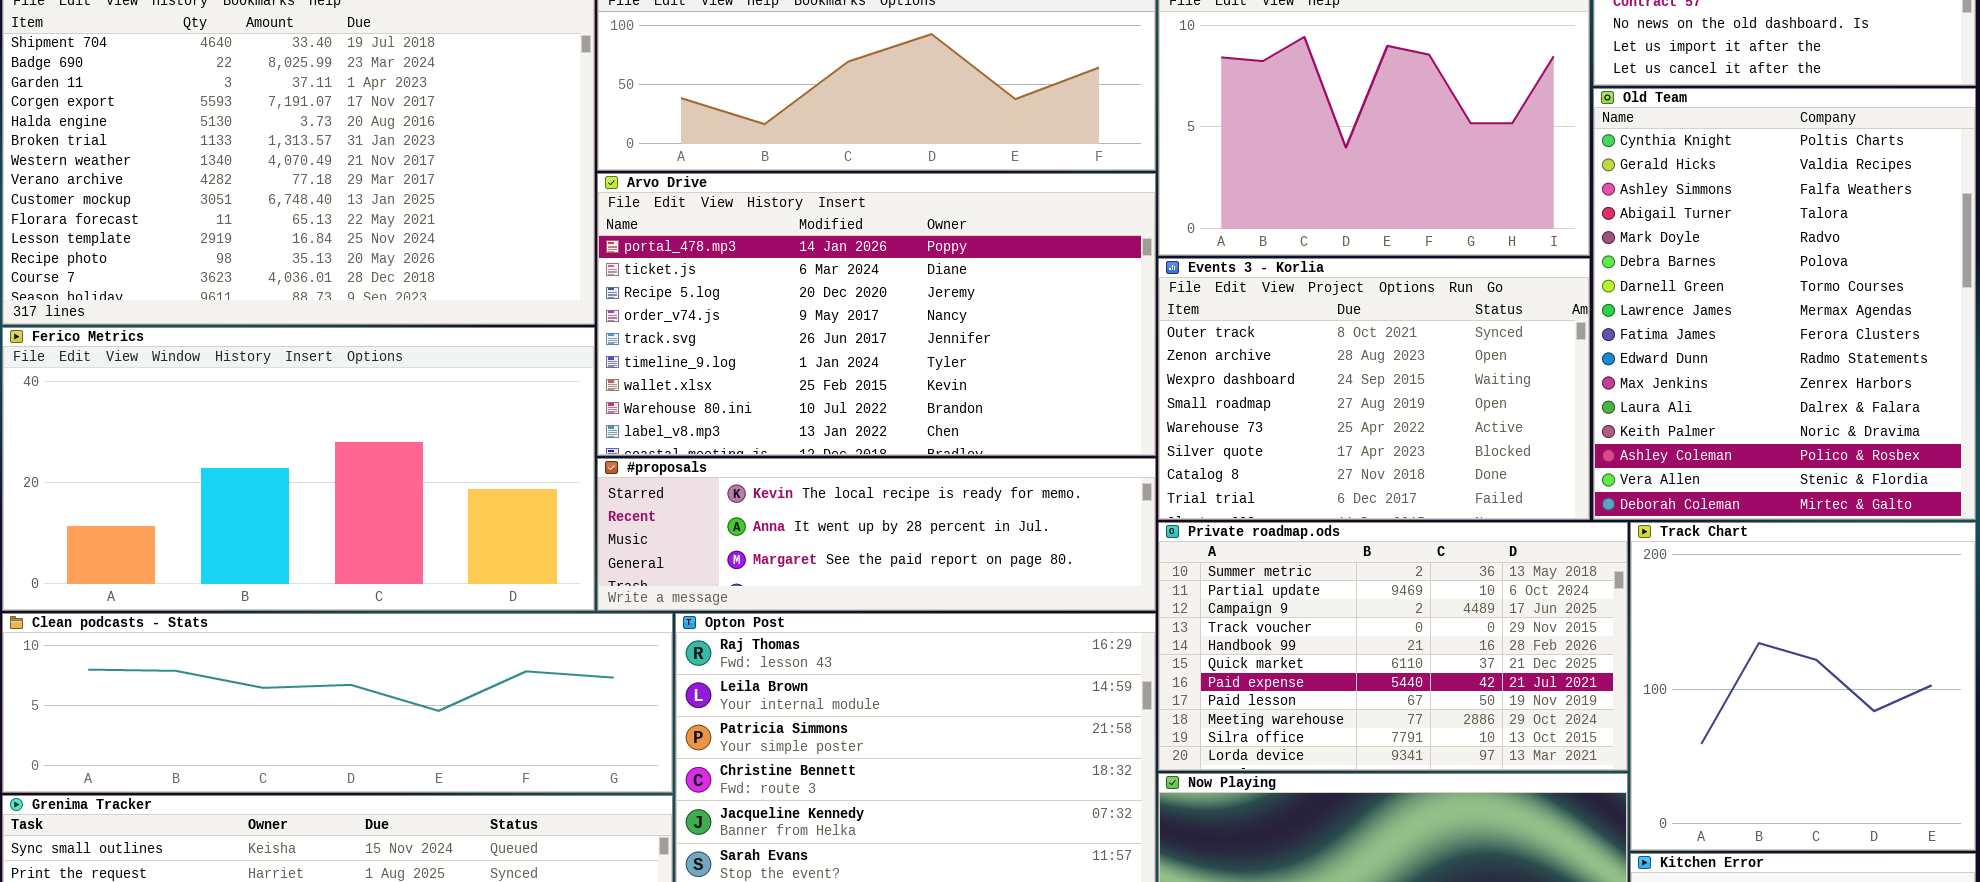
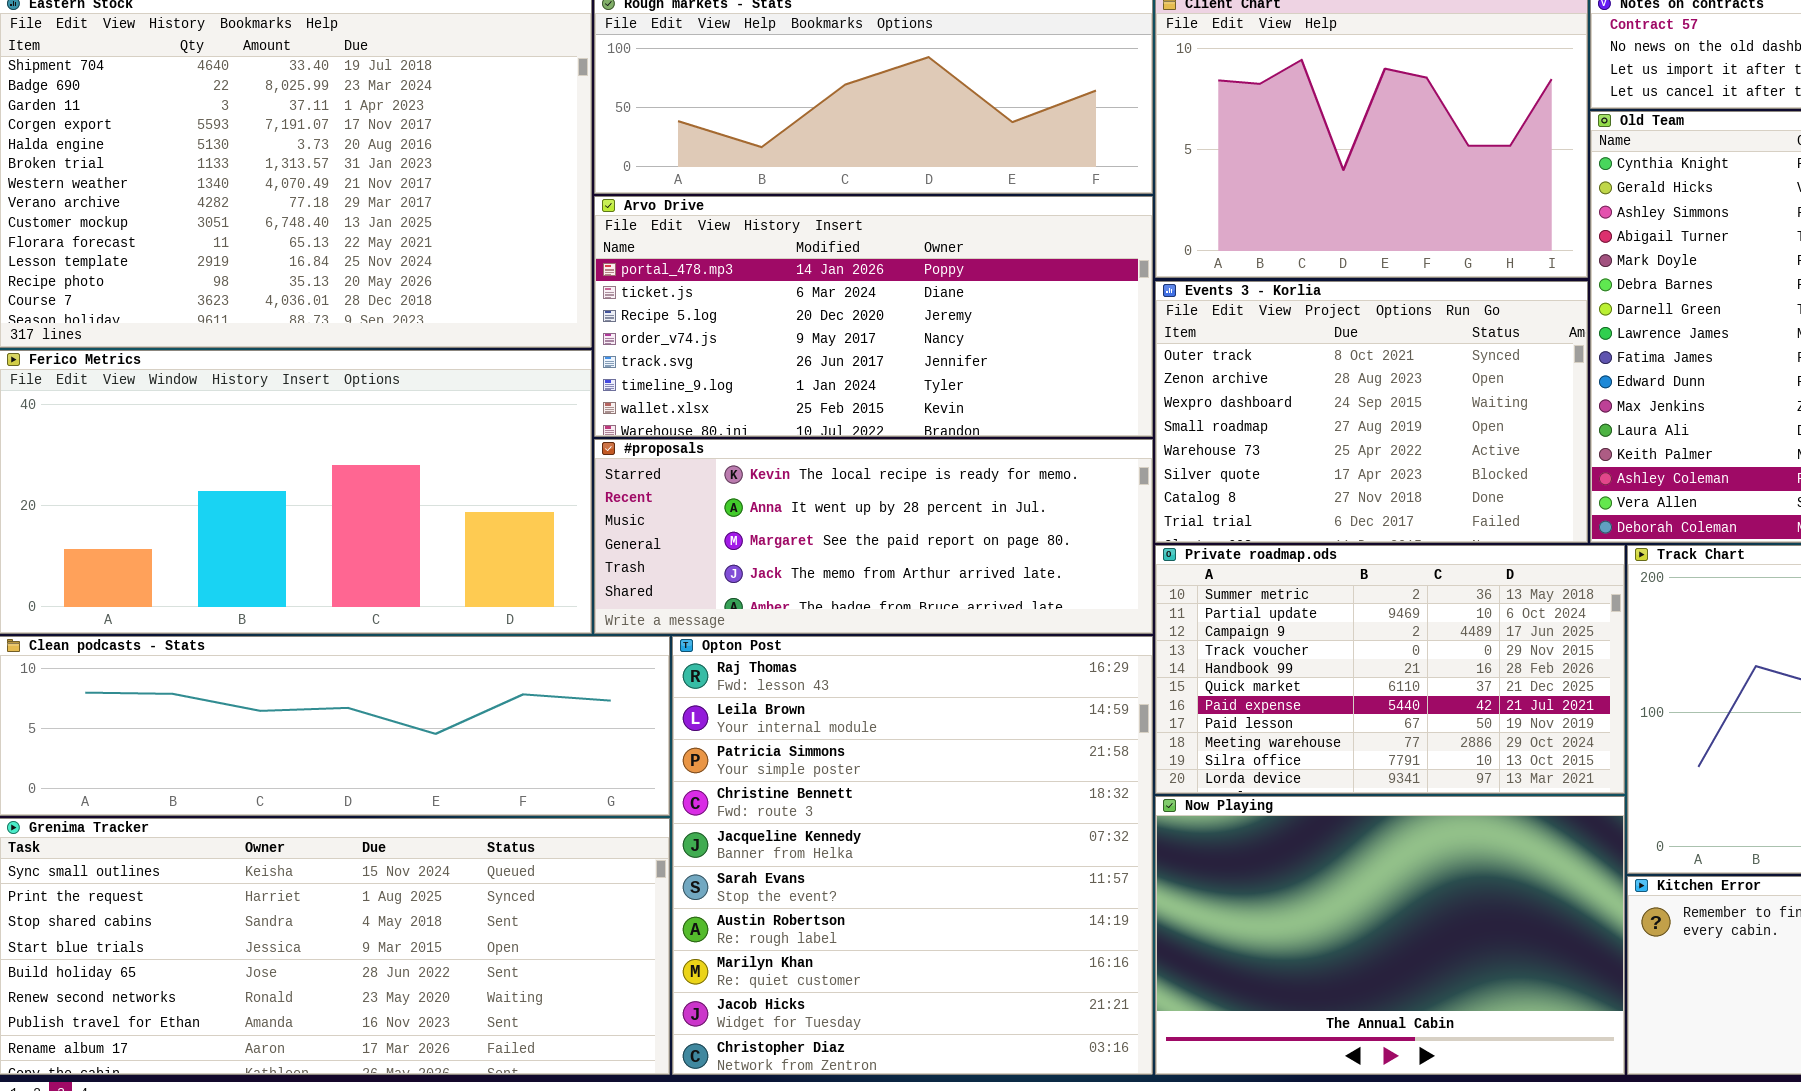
Arvo Drive: [597,173,1156,456] -> [594,196,1153,437], resized
#proposals: [597,458,1156,611] -> [594,439,1153,634], resized

